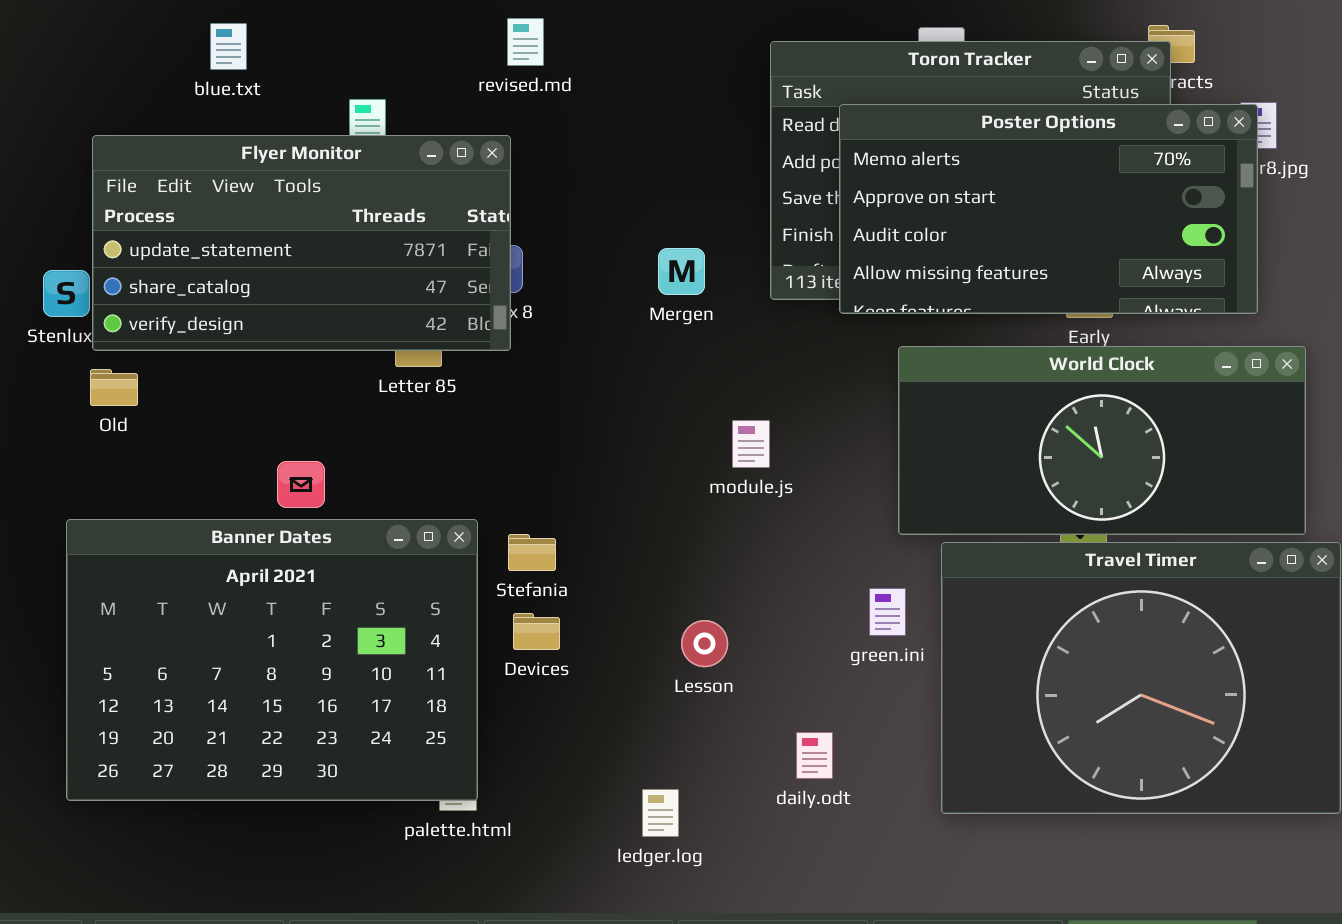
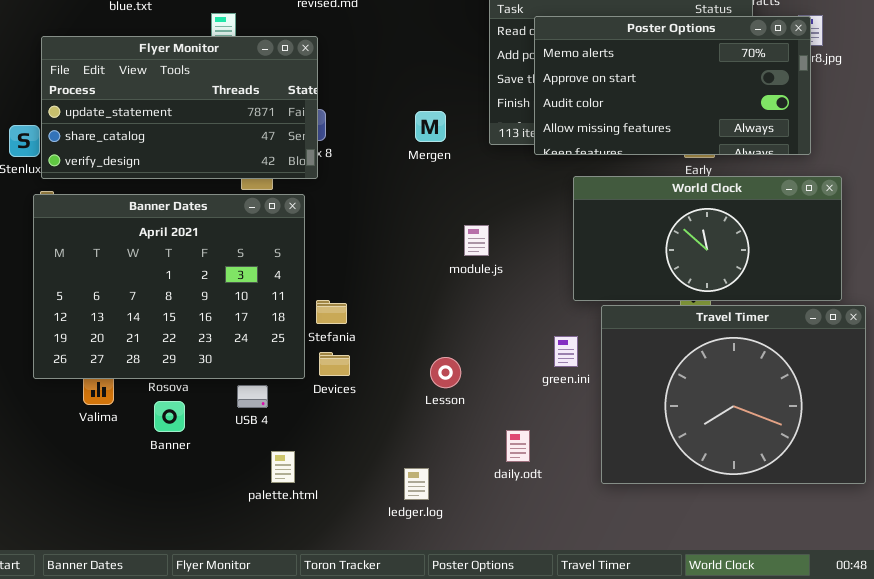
Banner Dates: [66,519,478,801] -> [33,194,305,379], moved

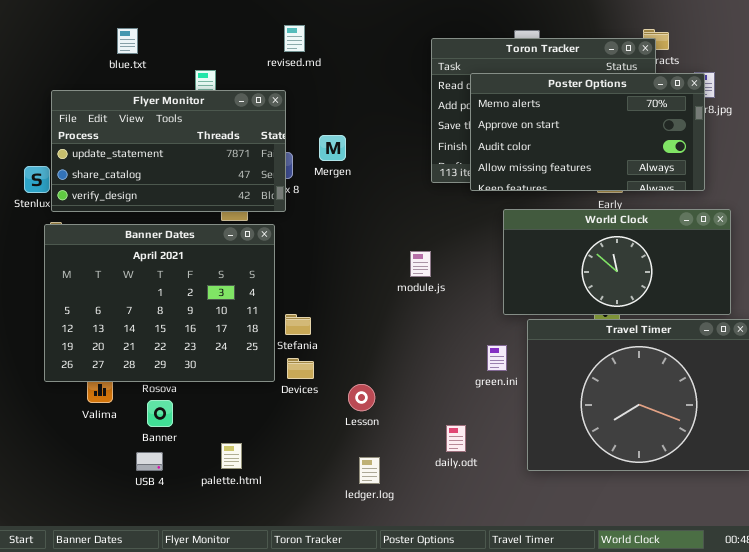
Mergen: [415,111,446,142] -> [319,135,346,161], moved
Lesson: [430,357,461,388] -> [348,384,375,411], moved
USB 4: [237,385,268,408] -> [136,452,163,471], moved
palette.html: [271,451,295,483] -> [221,443,242,469], moved

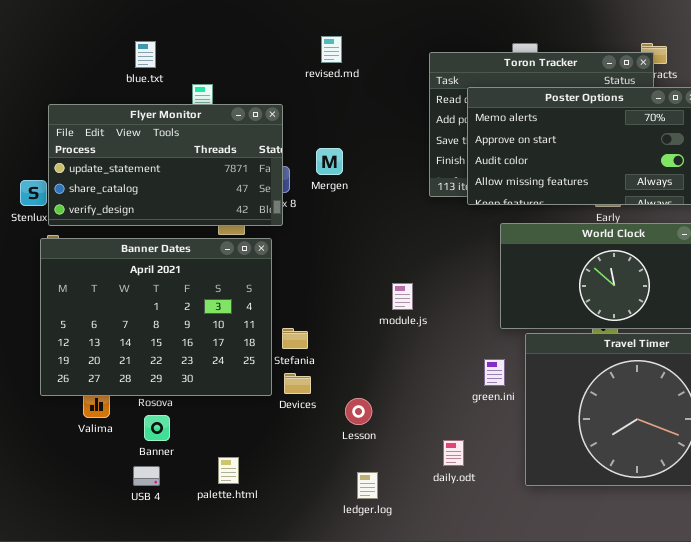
revised.md: [284,25,305,52] -> [321,36,342,63], moved
blue.txt: [117,28,138,54] -> [135,41,156,68], moved
module.js: [410,251,431,277] -> [392,283,413,310], moved

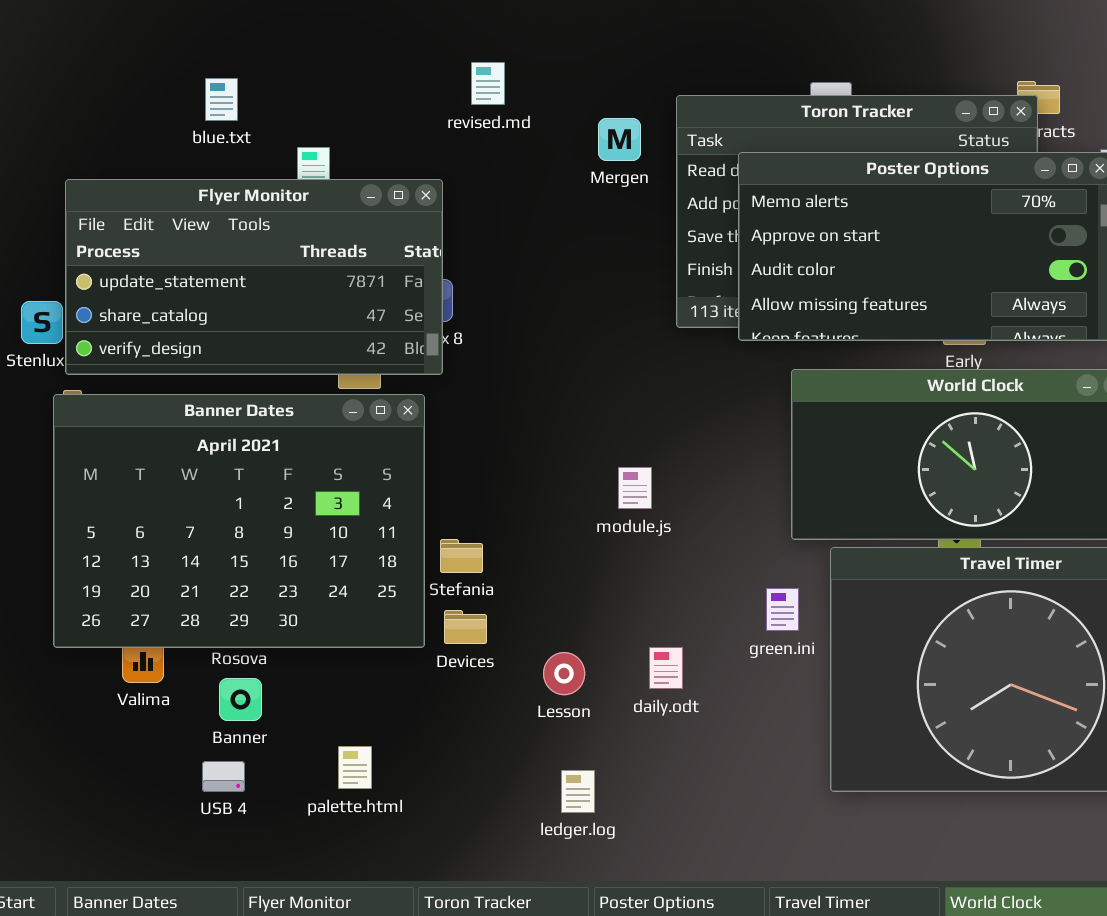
revised.md: [321,36,342,63] -> [471,62,505,105], moved
Mergen: [316,148,343,175] -> [598,118,641,161], moved
daily.odt: [443,440,464,466] -> [649,647,683,689], moved

